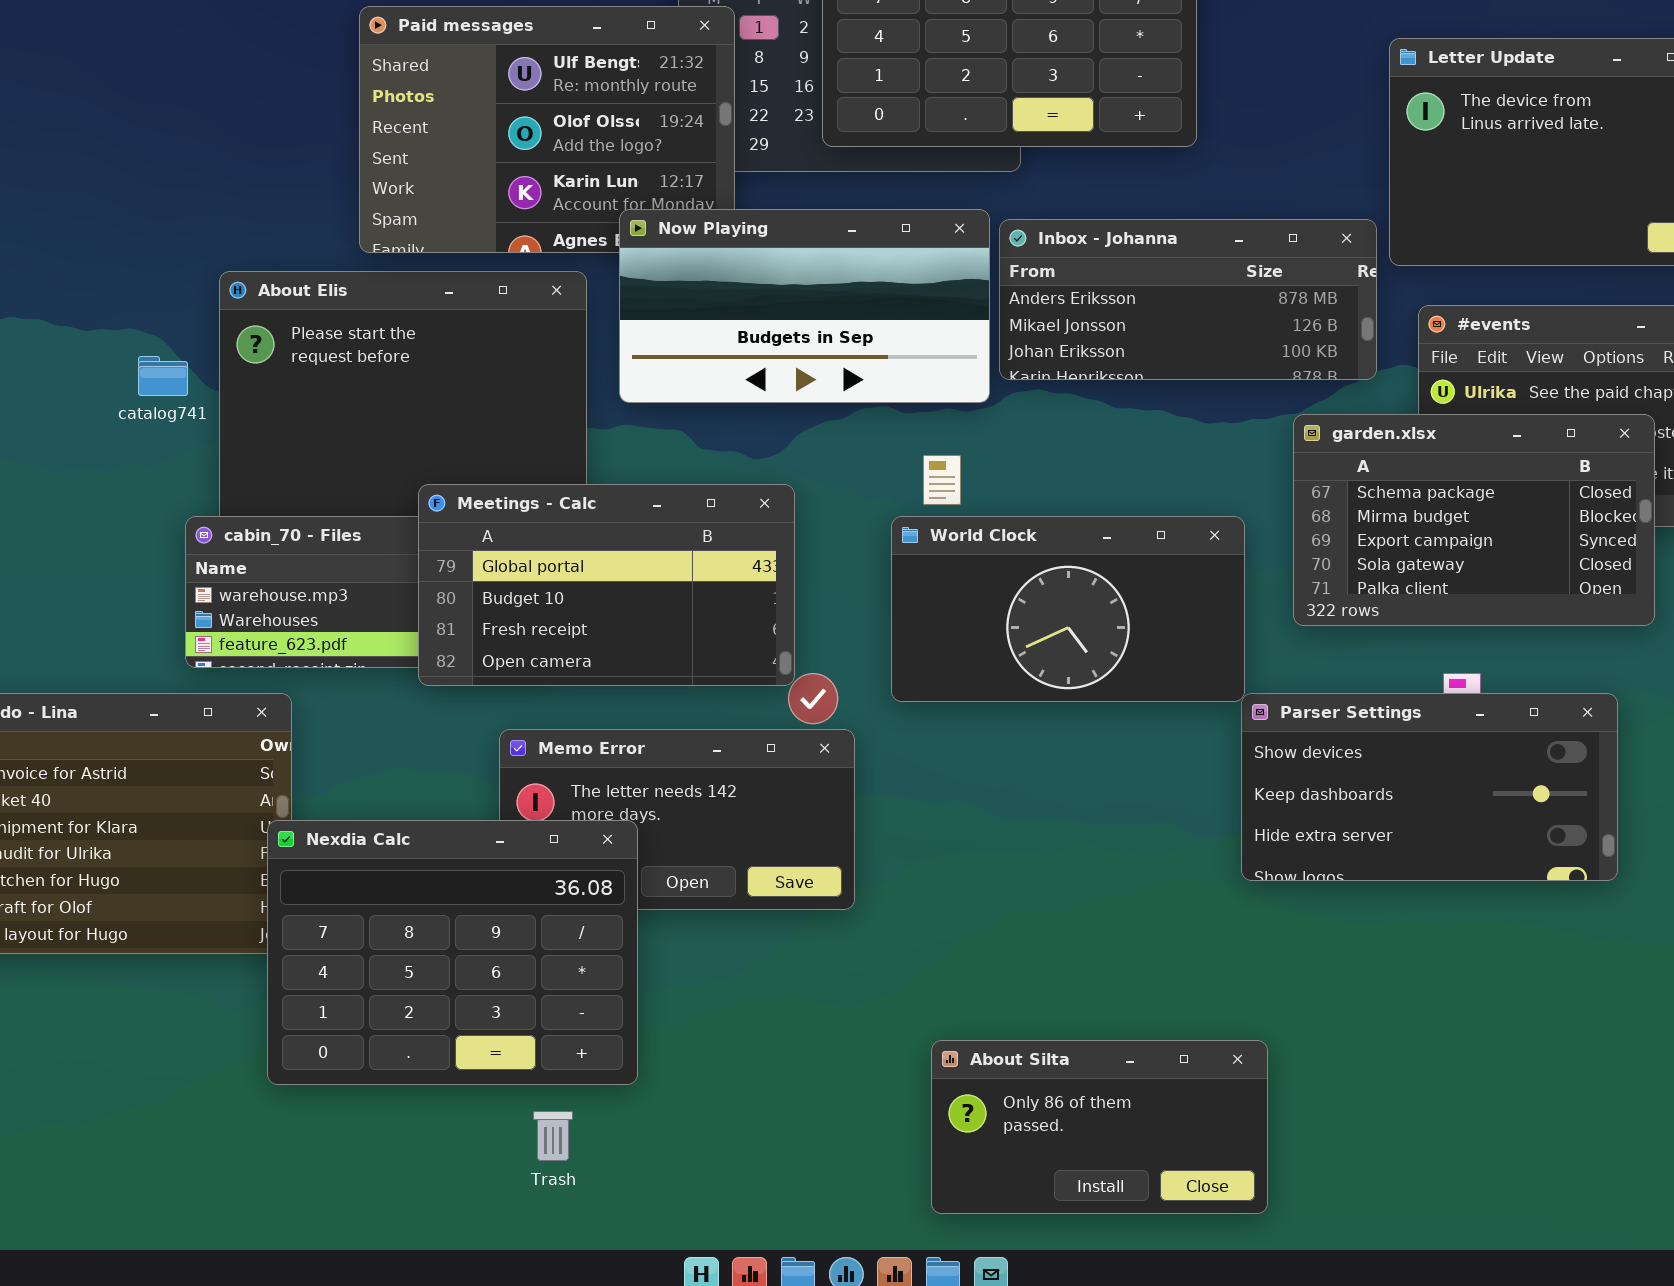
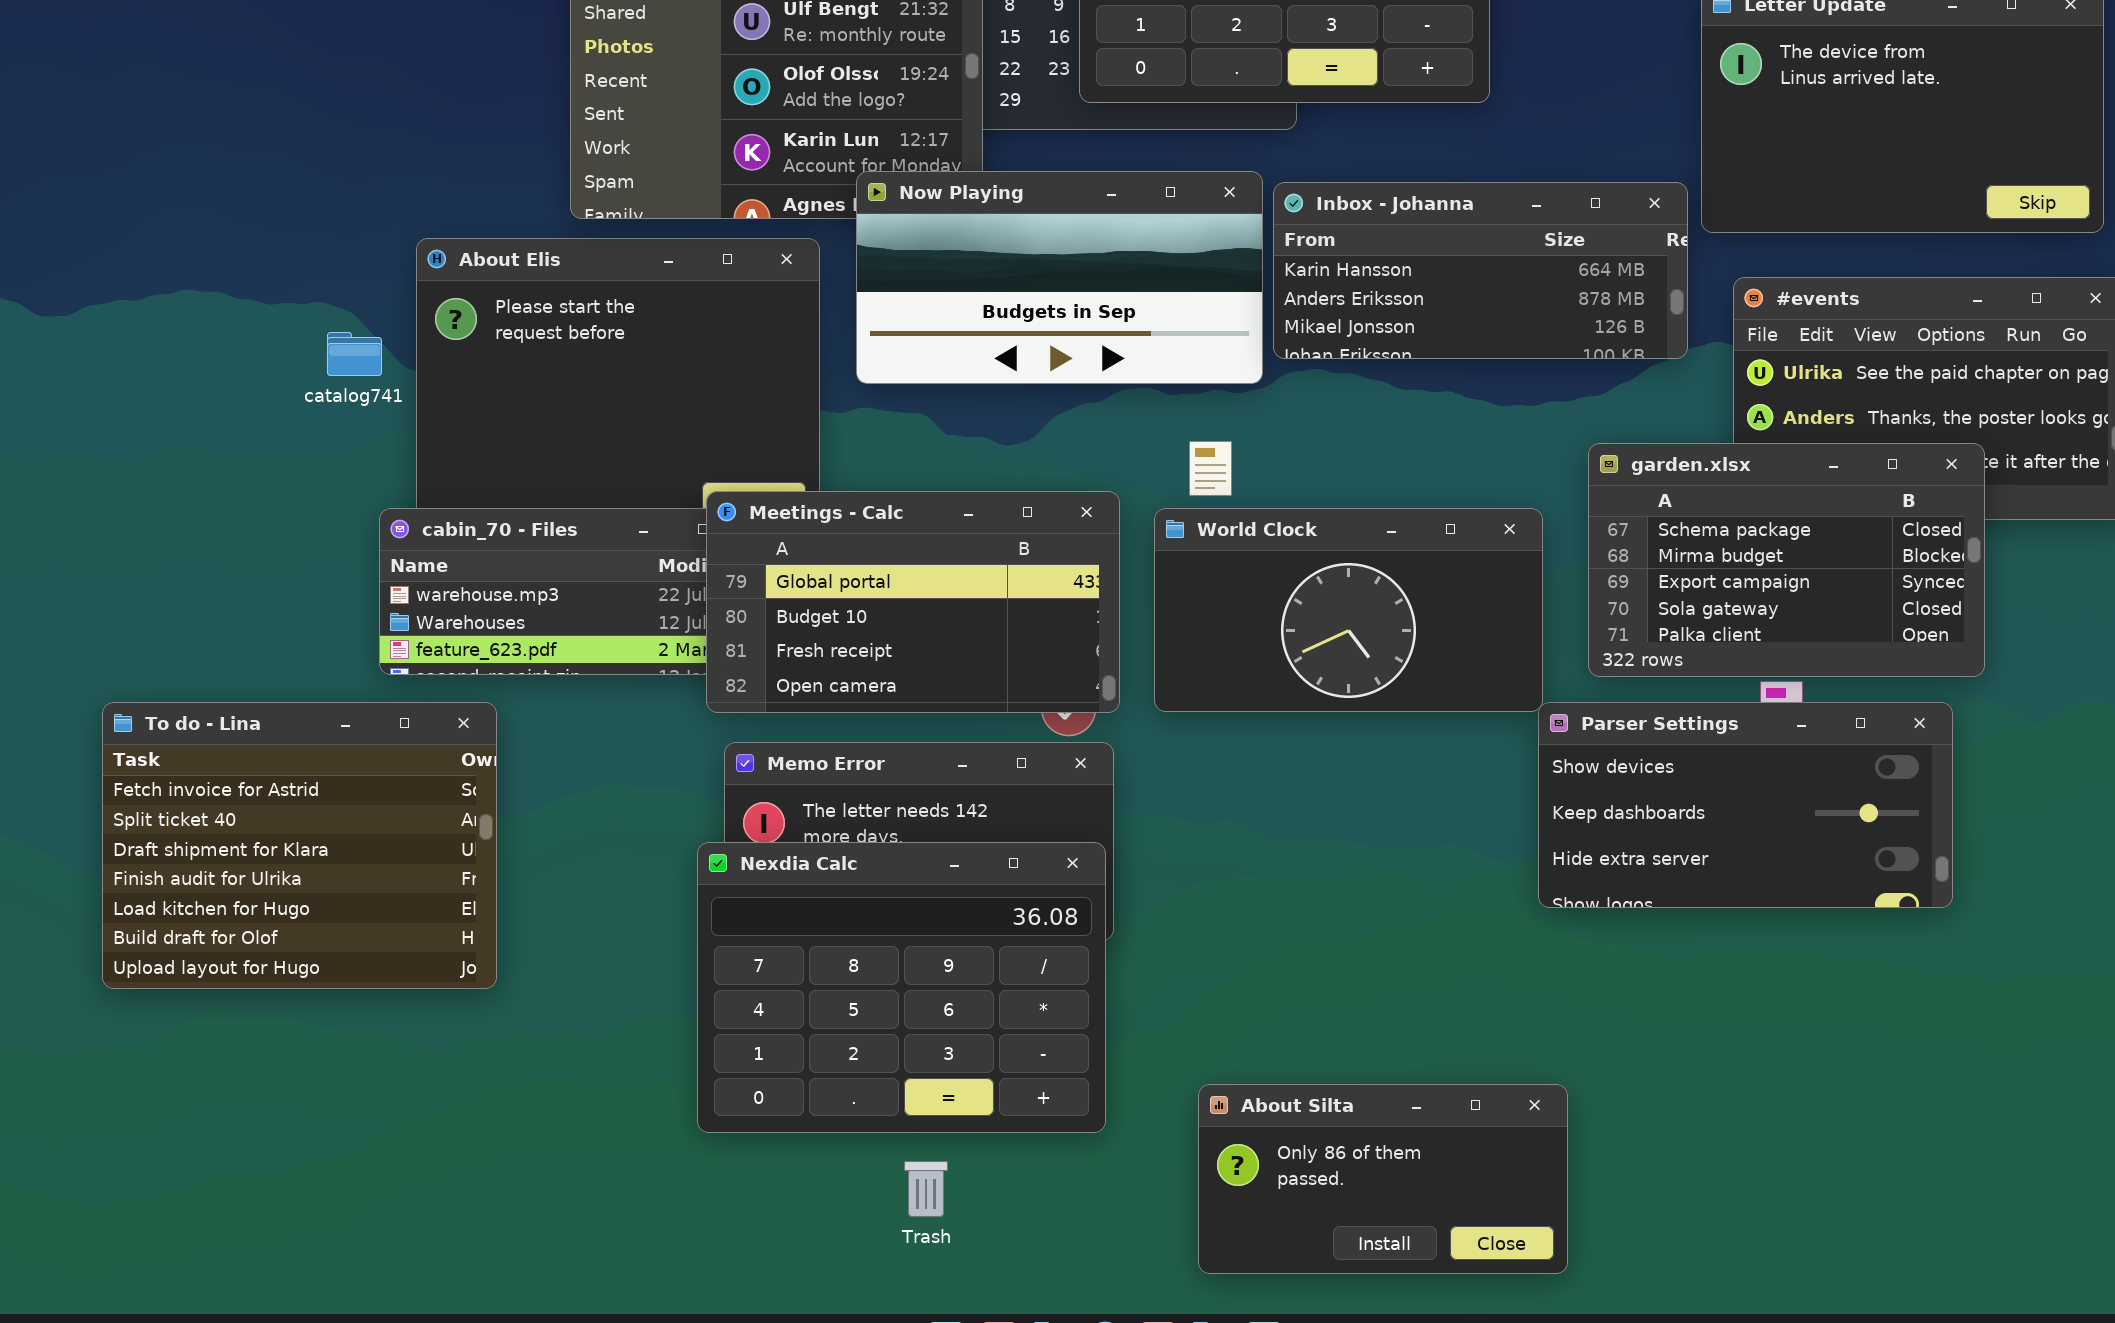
Inbox - Johanna: [999,219,1377,380] -> [1273,182,1688,359], scrolled up 1 row
garden.xlsx: [1293,414,1655,626] -> [1588,443,1985,677], moved
Meetings - Calc: [418,484,795,686] -> [706,491,1120,713], moved
Nexdia Calc: [267,820,638,1085] -> [697,842,1106,1133], moved
Trash: [533,1111,573,1161] -> [904,1161,948,1217], moved

